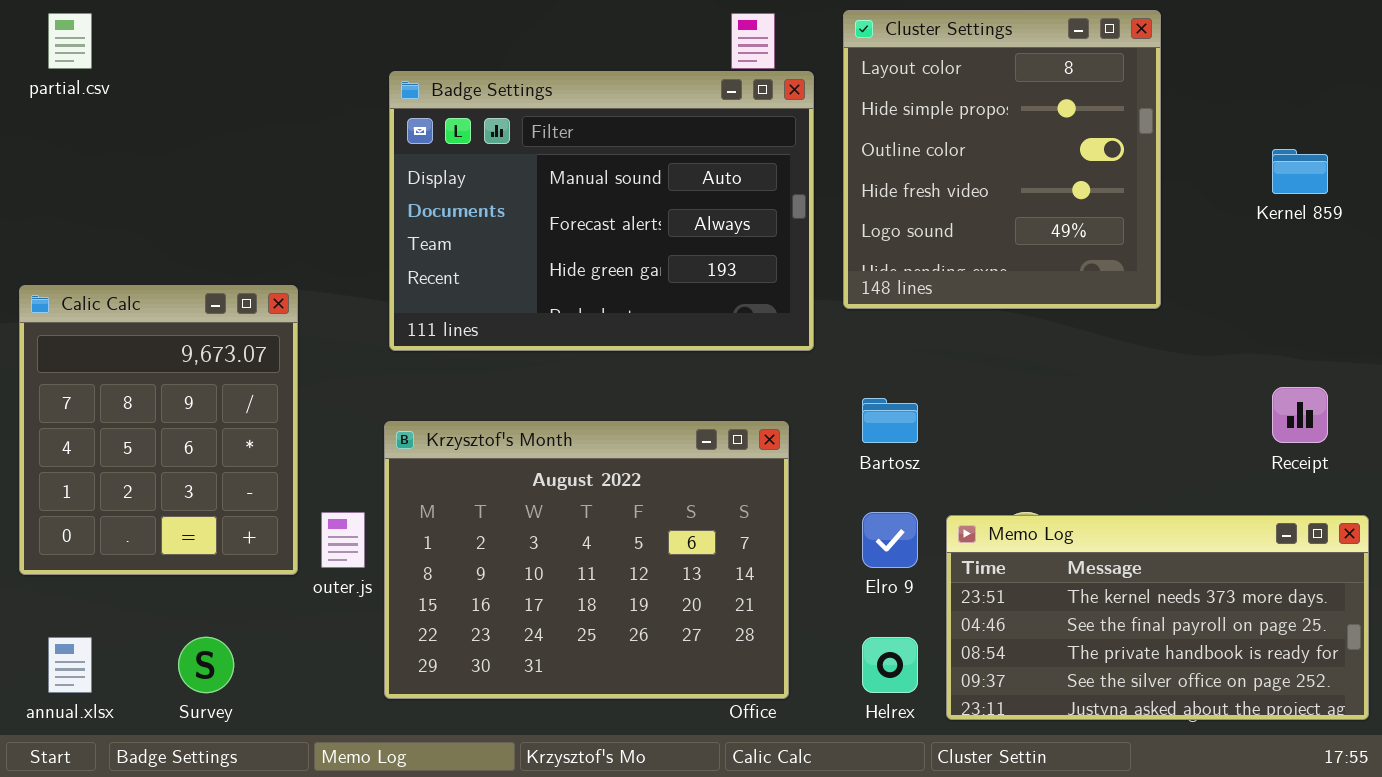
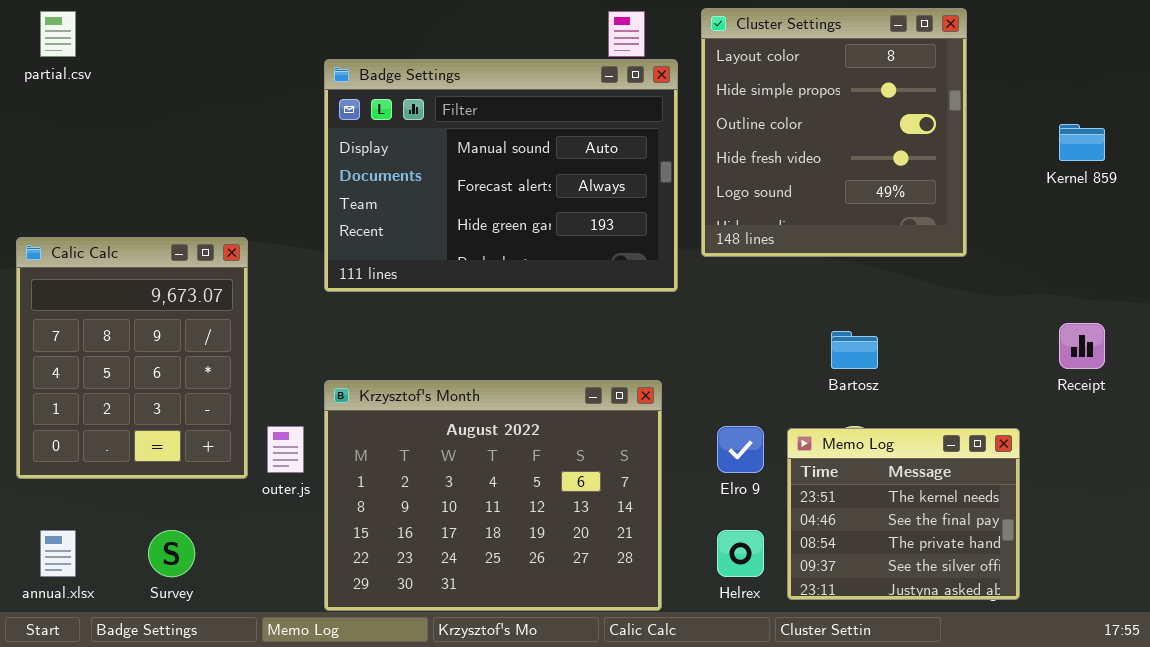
Bartosz: [862,398,918,443] -> [831,331,878,369], moved
Krzysztof's Month: [384,421,789,699] -> [324,380,662,611], moved
Memo Log: [946,515,1369,720] -> [787,428,1020,600], resized

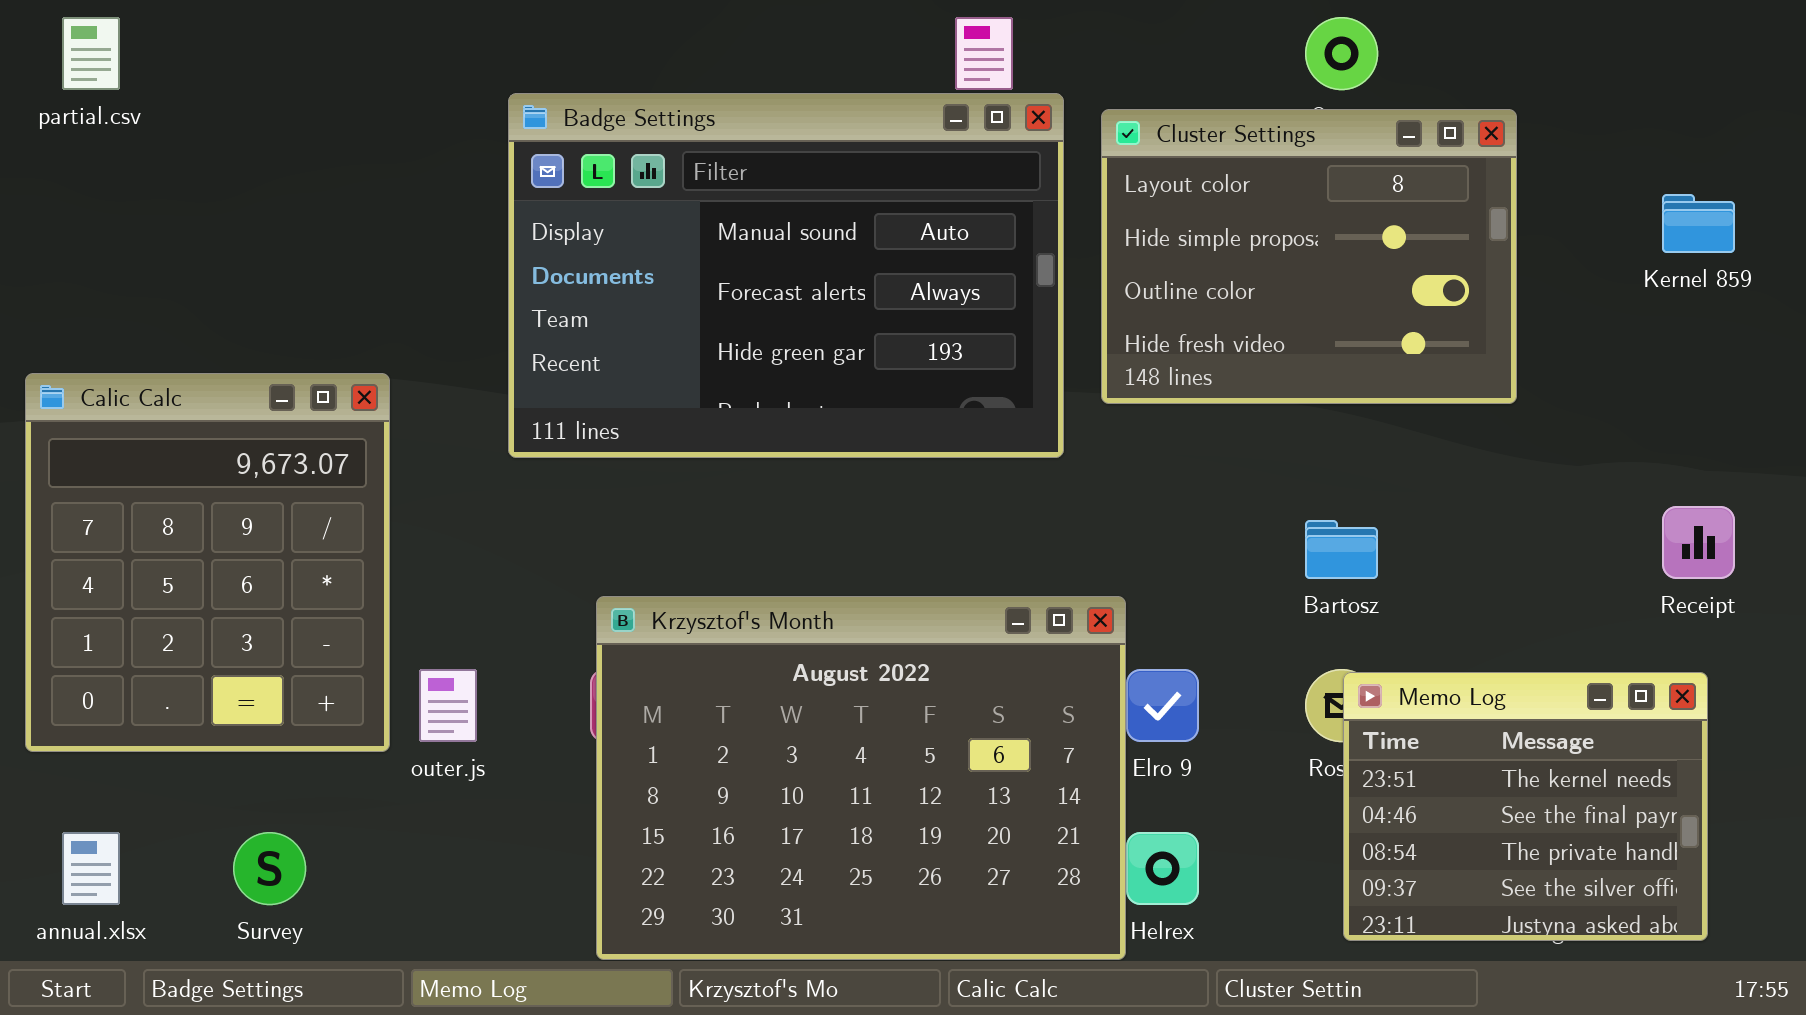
Cluster Settings: [701,8,967,257] -> [1101,109,1517,404], resized
Krzysztof's Month: [324,380,662,611] -> [596,596,1126,960], moved
Memo Log: [787,428,1020,600] -> [1343,672,1708,941], moved

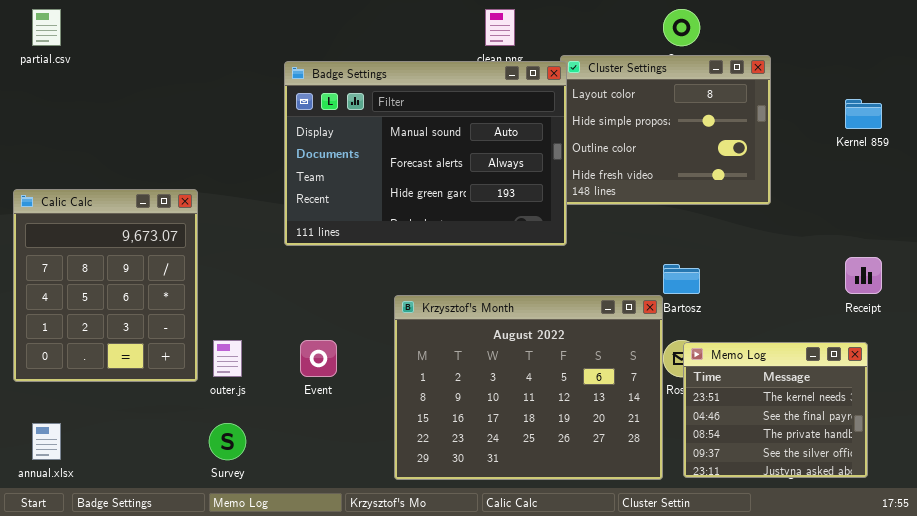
Badge Settings: [508,93,1064,458] -> [284,61,567,246], moved
Krzysztof's Month: [596,596,1126,960] -> [394,295,663,480], moved
Survey: [233,832,306,905] -> [209,423,246,460], moved

